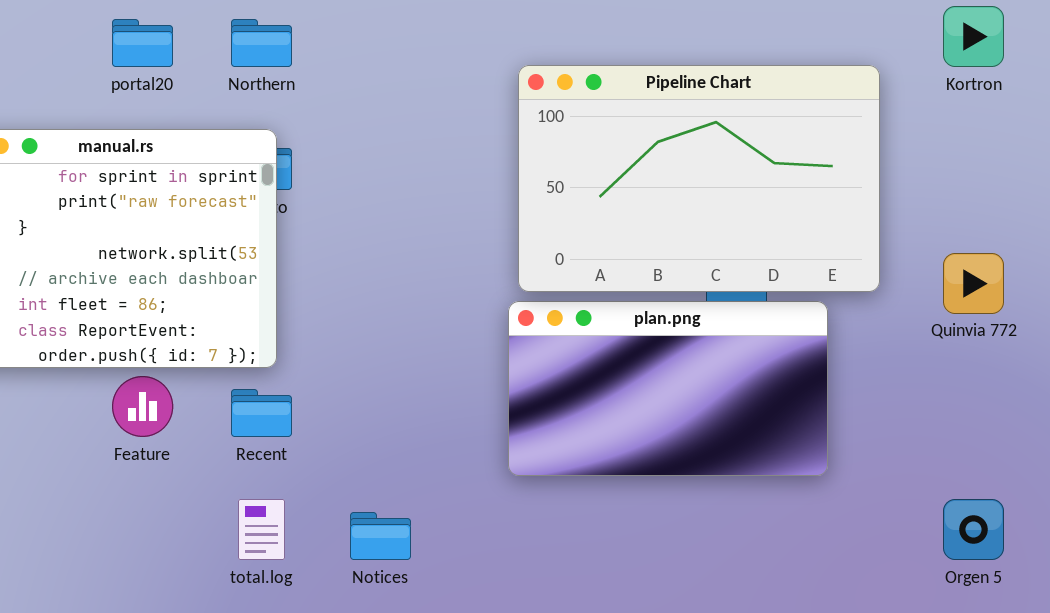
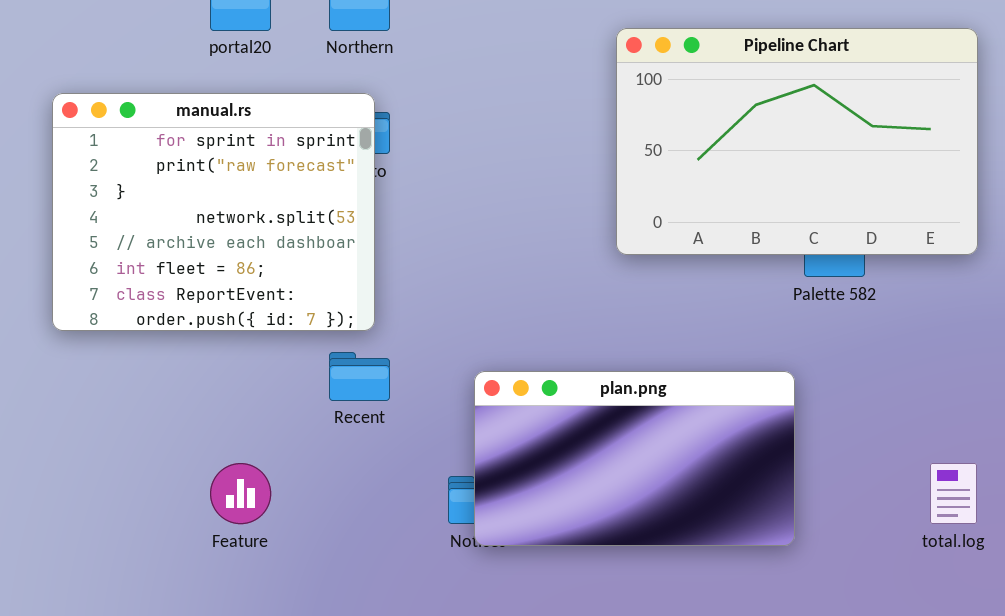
plan.png: [508,301,828,476] -> [474,371,795,546], moved
Feature: [112,376,173,437] -> [210,463,271,524], moved
total.log: [238,499,285,560] -> [930,463,977,524], moved

